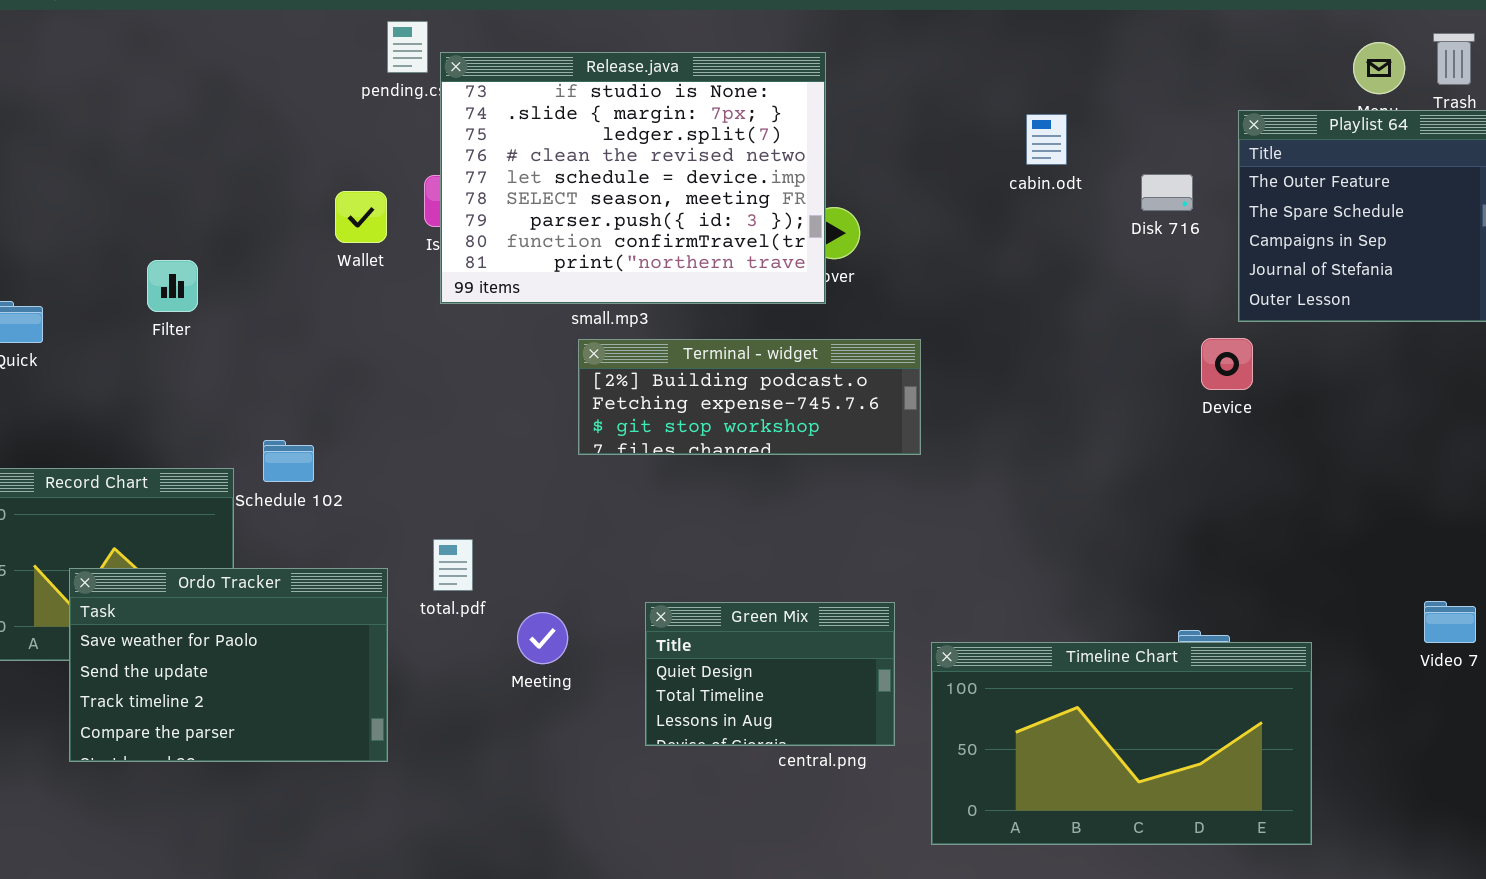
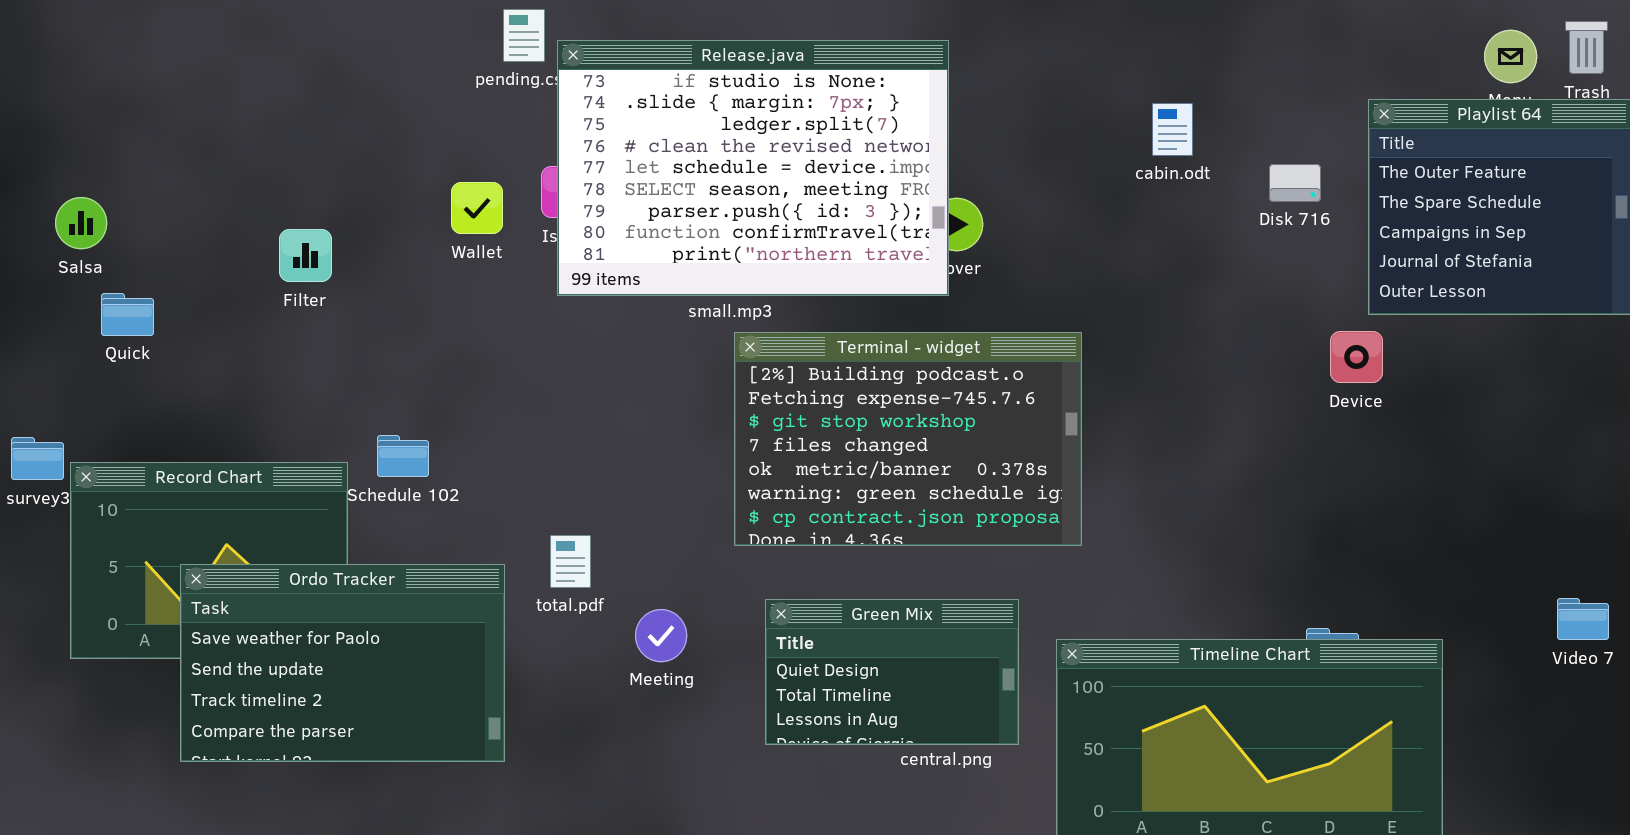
Filter: [147,260,198,312] -> [279,229,332,282], moved
Terminal - widget: [578,339,921,455] -> [734,332,1082,546], moved, resized

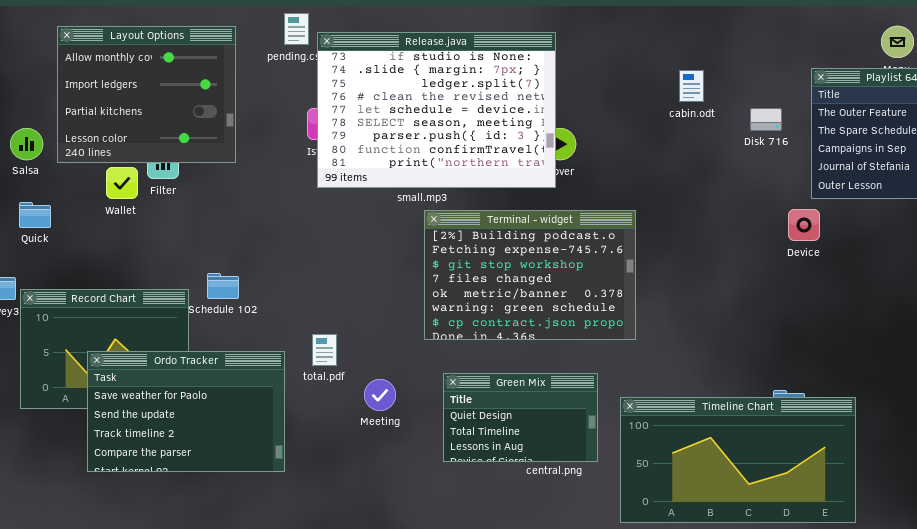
Layout Options: none -> [57,26,236,163], opened
Wallet: [451,182,503,234] -> [106,167,138,199], moved
Quick: [101,293,154,336] -> [19,202,51,228], moved

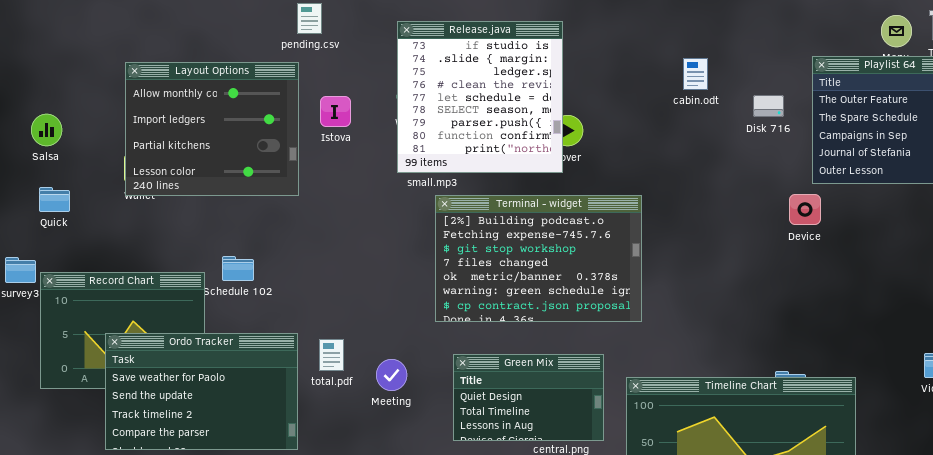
Layout Options: [57,26,236,163] -> [125,62,299,196], moved
Release.java: [317,32,556,188] -> [397,21,563,173], resized
total.pdf: [312,334,337,366] -> [319,339,344,371], moved

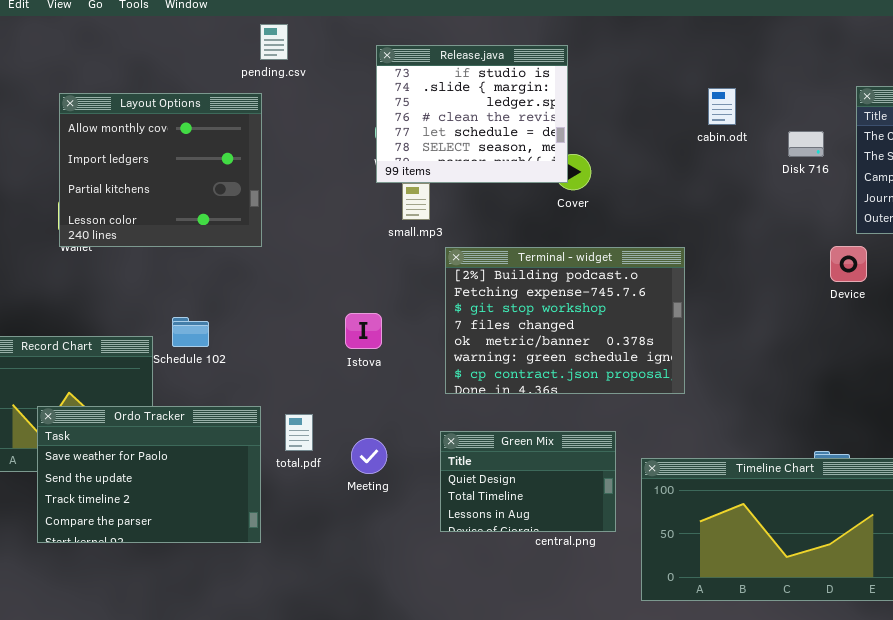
Release.java: [397,21,563,173] -> [376,45,568,183], resized
Istova: [320,96,351,127] -> [345,313,382,349], moved
Terminal - widget: [435,195,642,322] -> [445,247,685,394], moved

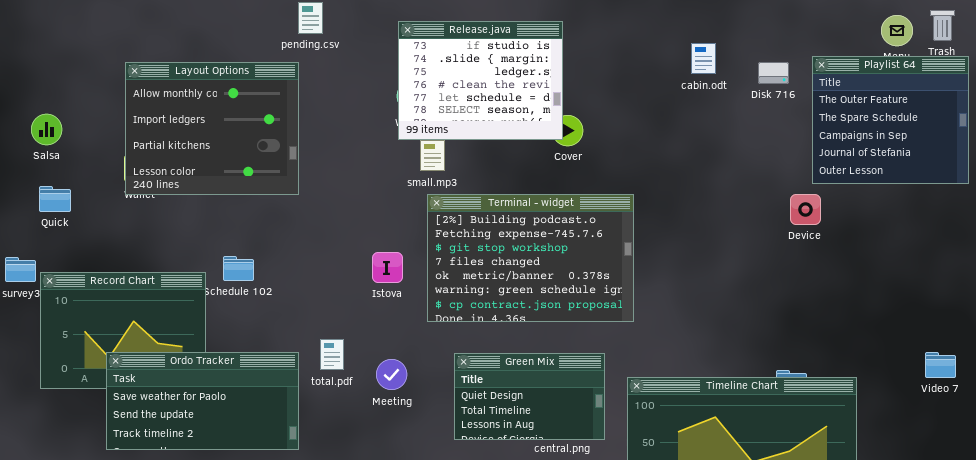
cabin.odt: [708,88,736,125] -> [691,43,716,74], moved
Disk 716: [788,131,824,157] -> [758,62,789,84], moved
Terminal - widget: [445,247,685,394] -> [427,194,634,322], moved
Ordo Tracker: [37,406,261,543] -> [106,352,299,450], resized

